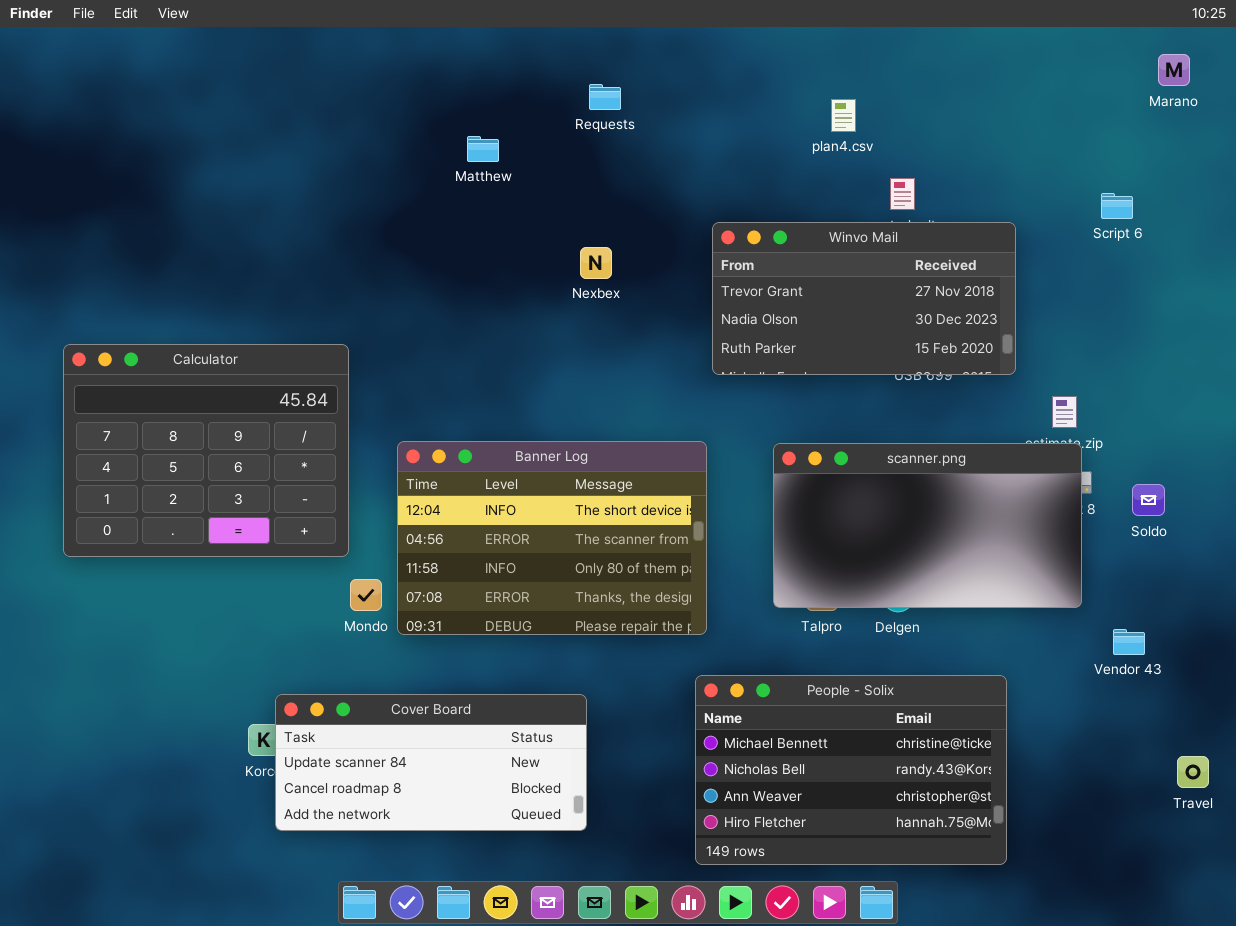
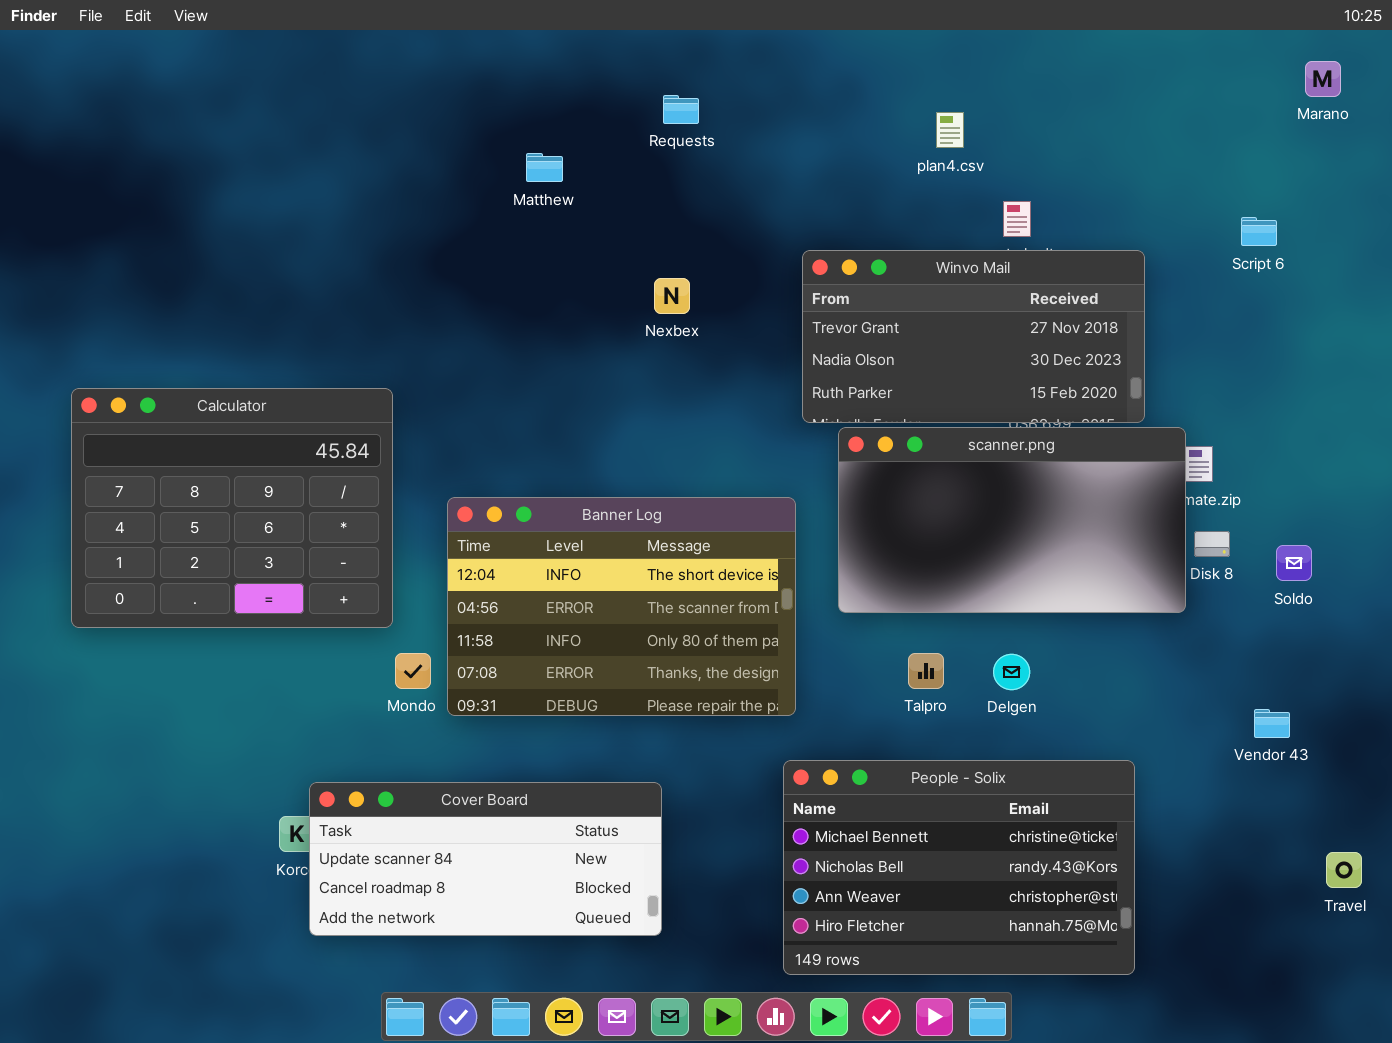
scanner.png: [773,443,1082,608] -> [838,427,1186,613], moved

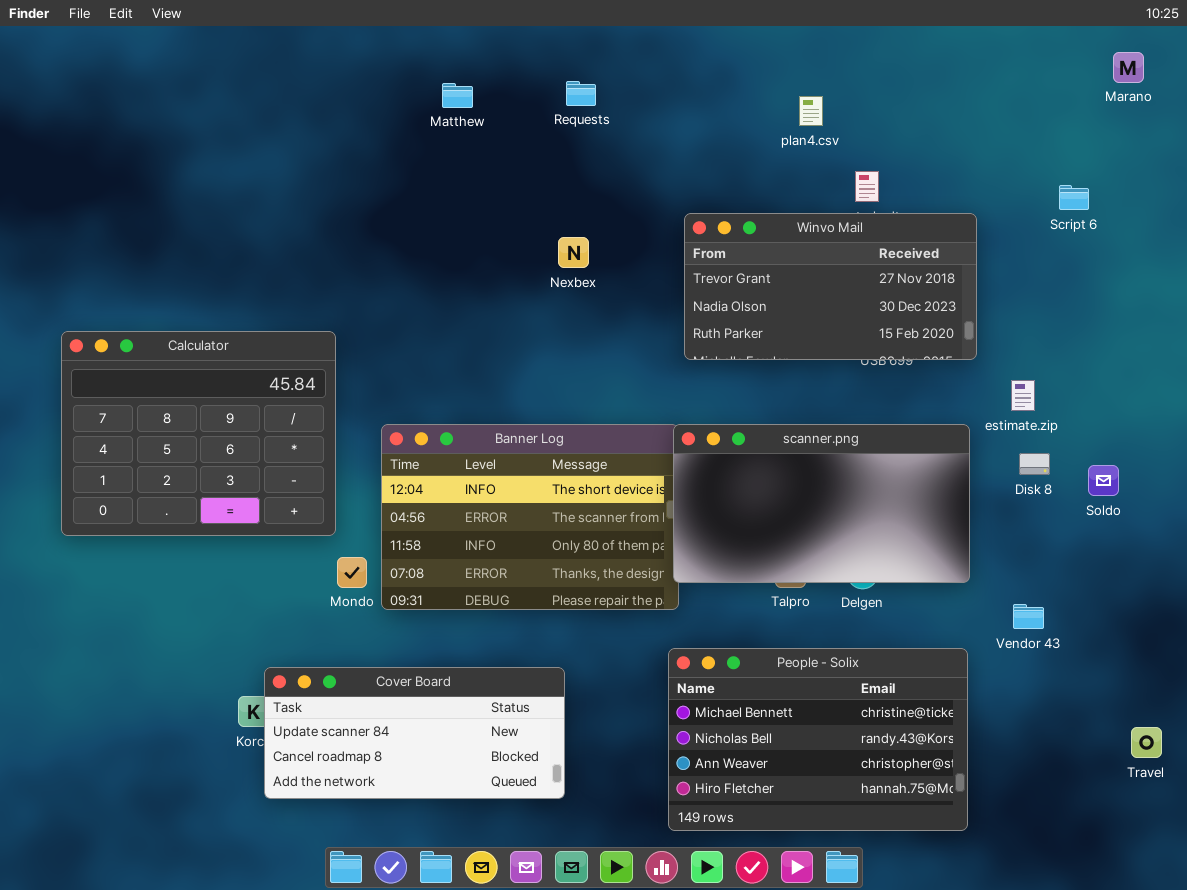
Matthew: [526,153,563,182] -> [442,83,473,108], moved
scanner.png: [838,427,1186,613] -> [673,424,970,583], moved
Vendor 43: [1254,709,1290,738] -> [1013,604,1044,629], moved

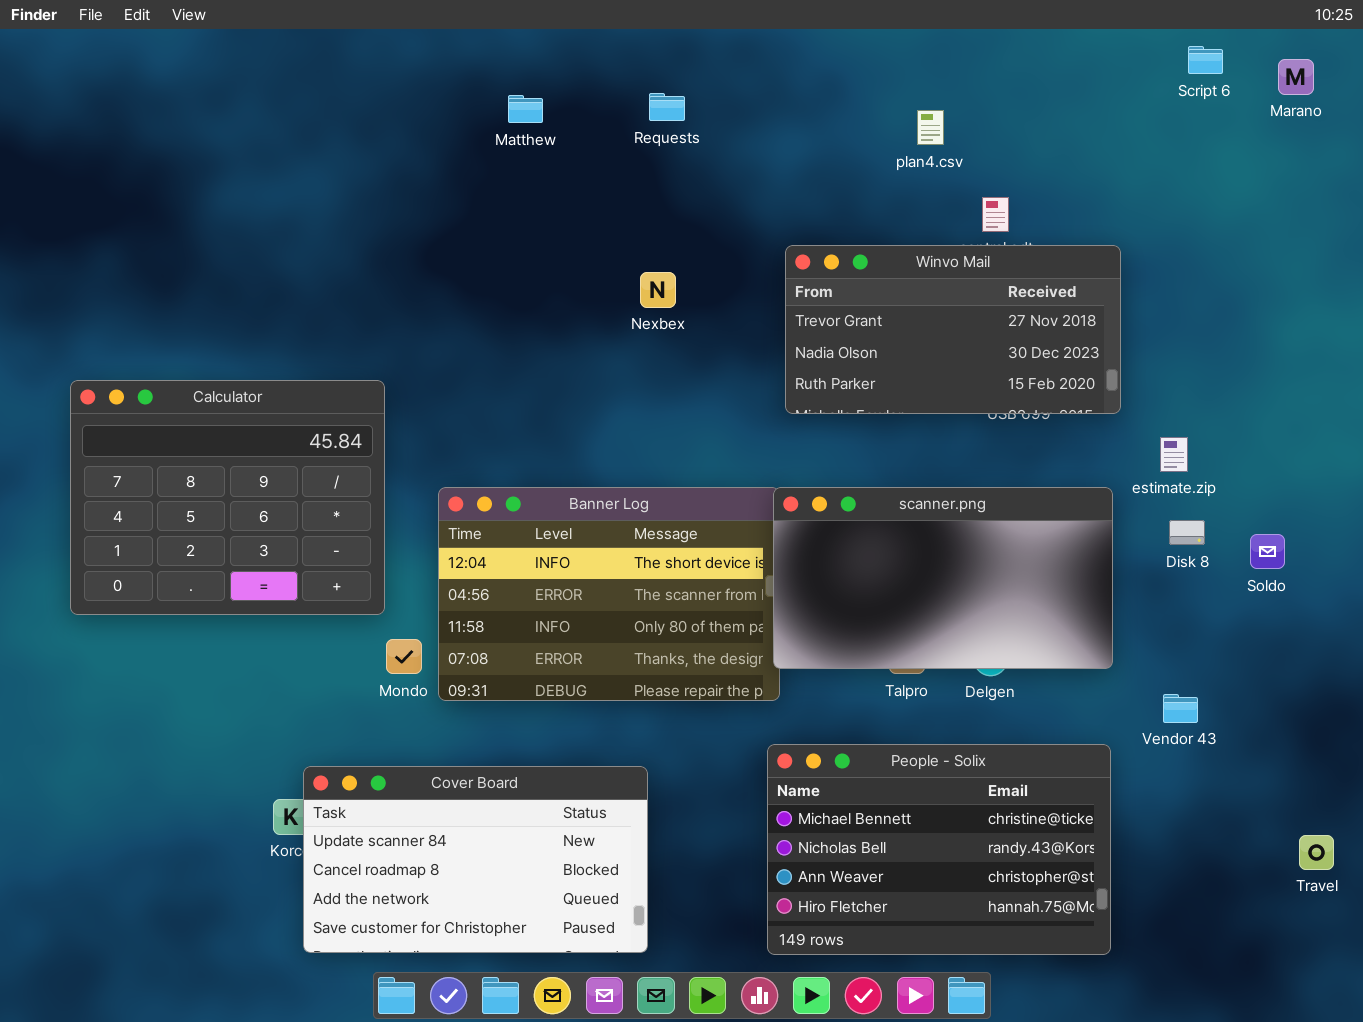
Script 6: [1059,185,1089,210] -> [1188,46,1223,74], moved
Cover Board: [264,667,565,799] -> [303,766,648,953], resized

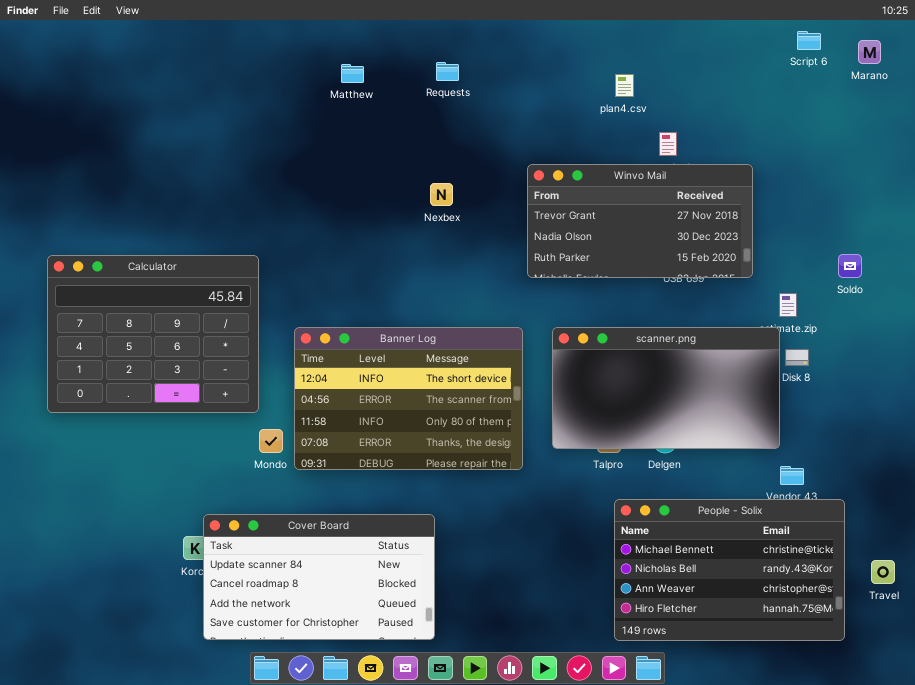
scanner.png: [773,487,1113,669] -> [552,327,780,449], moved
Soldo: [1250,534,1285,569] -> [838,254,862,278], moved
People - Solix: [767,744,1111,955] -> [614,499,845,641], moved

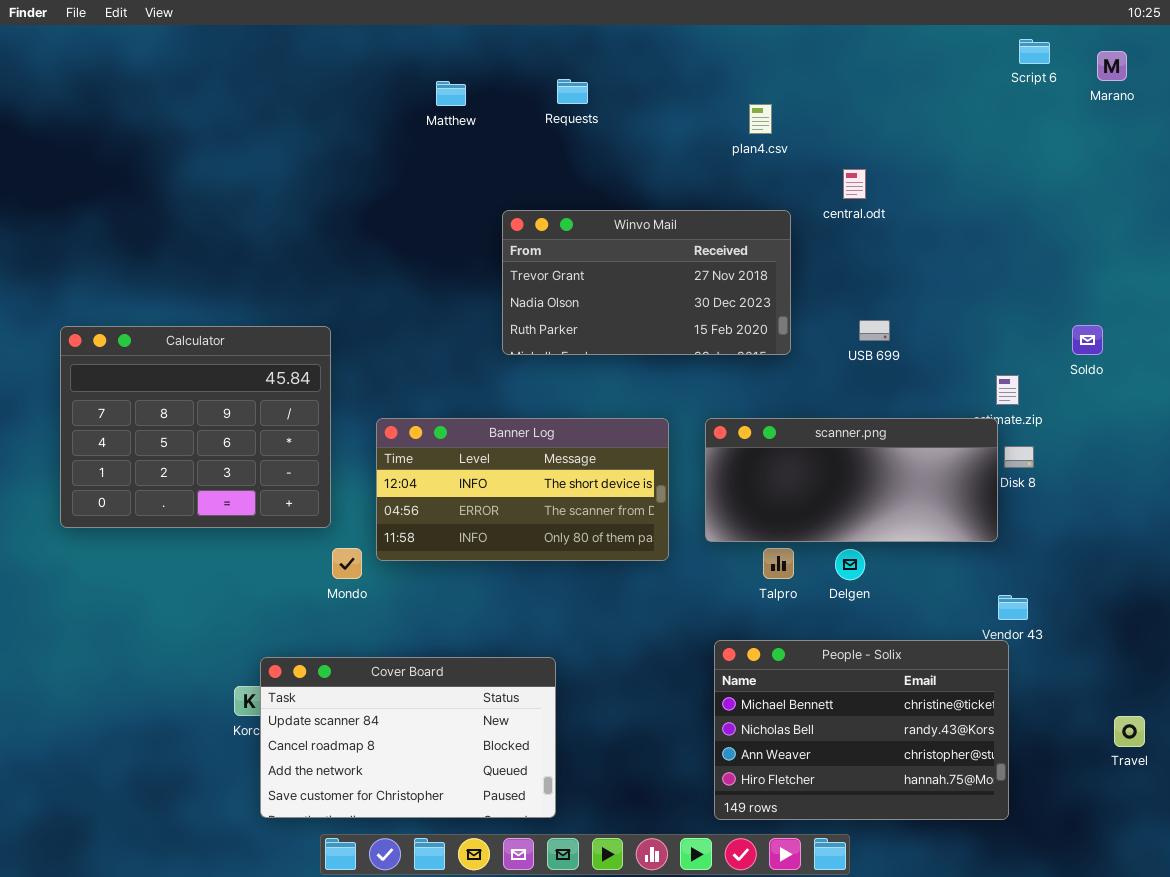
plan4.csv: [615,74,634,97] -> [749,104,772,134], moved
Winvo Mail: [527,164,753,278] -> [502,210,791,355], moved
Banner Log: [294,327,523,470] -> [376,418,669,561], resized
scanner.png: [552,327,780,449] -> [705,418,998,542], resized
People - Solix: [614,499,845,641] -> [714,640,1009,820], moved

